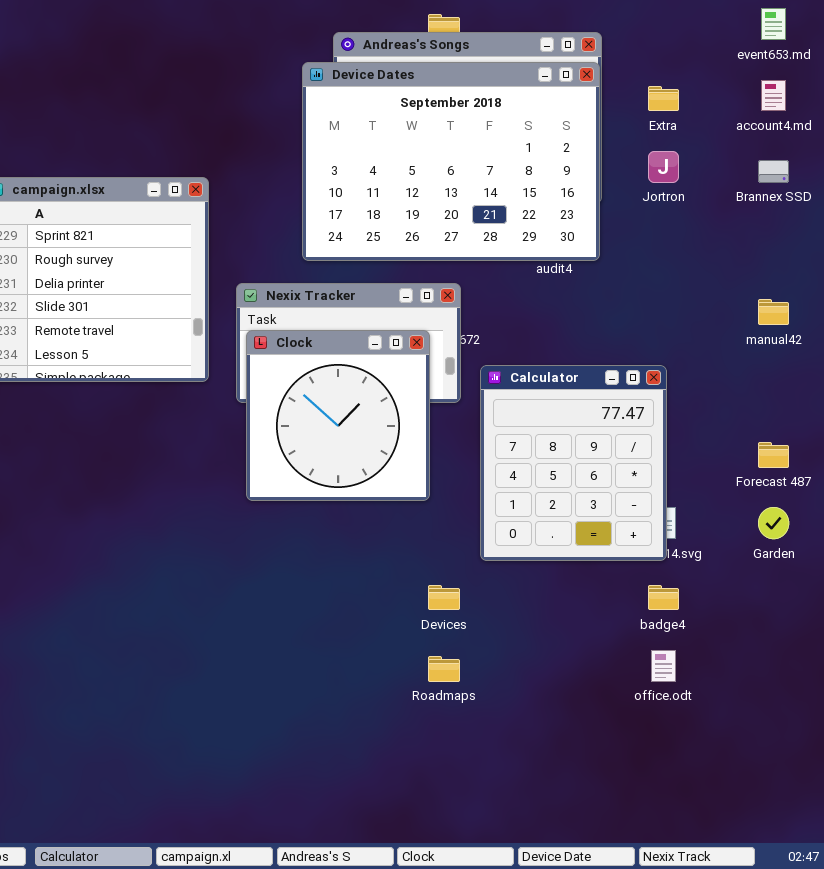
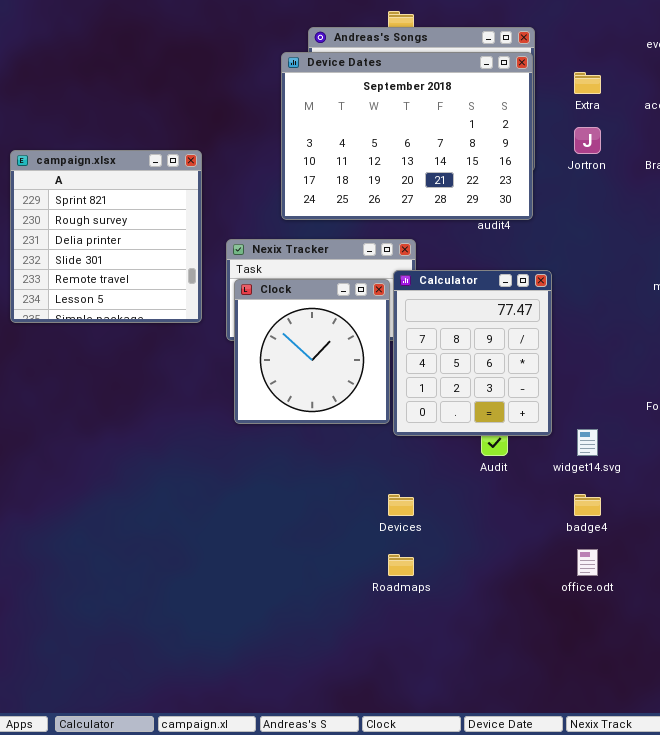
Calculator: [480,365,667,561] -> [393,270,552,436], moved

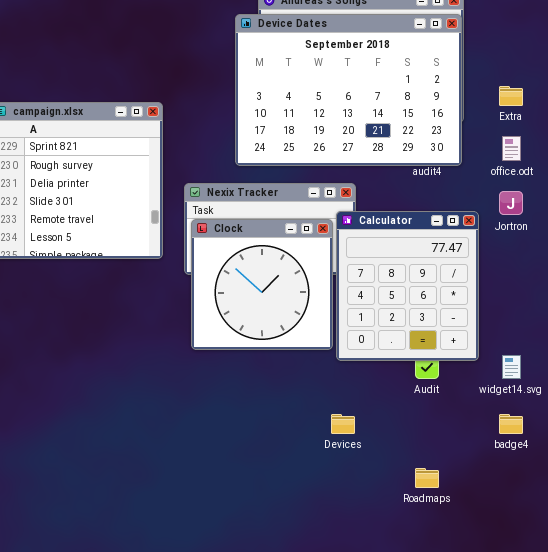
Extra: [574,72,601,94] -> [499,86,523,106], moved
Jortron: [574,127,601,154] -> [499,191,523,215], moved
office.odt: [577,549,598,576] -> [502,136,521,161], moved
Roadmaps: [388,554,414,576] -> [415,468,439,488], moved

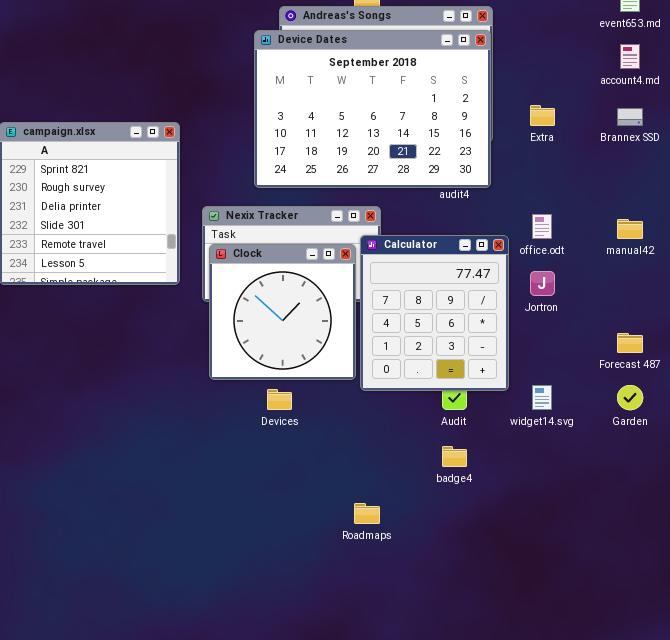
office.odt: [502,136,521,161] -> [532,214,552,239], moved
Jortron: [499,191,523,215] -> [530,271,555,296], moved
Devices: [331,414,355,434] -> [267,389,292,410], moved
badge4: [499,414,523,434] -> [442,446,467,467], moved
Roadmaps: [415,468,439,488] -> [354,503,380,524], moved

